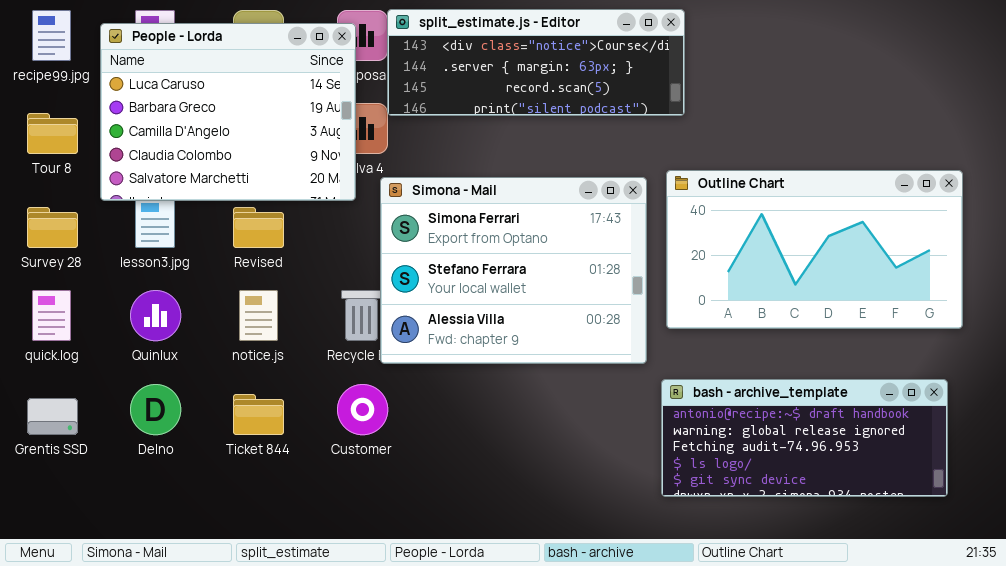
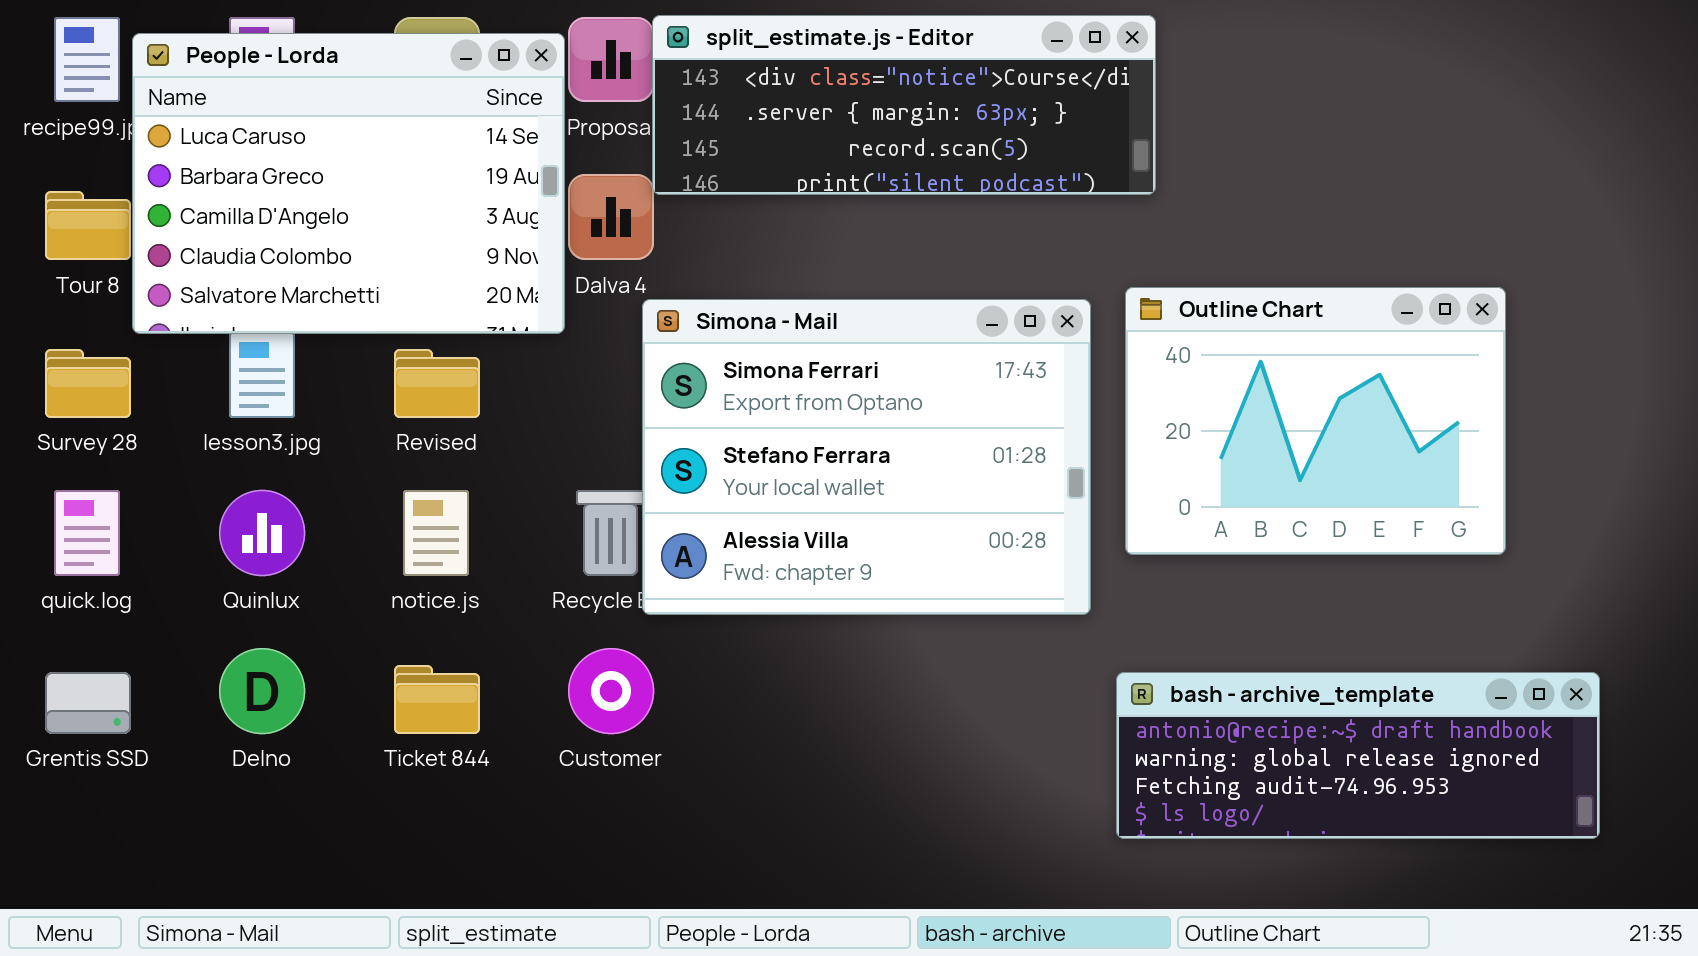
People - Lorda: [100,23,356,201] -> [132,33,565,334], moved
Outline Chart: [666,170,963,329] -> [1125,287,1506,555], resized
bash - archive_template: [661,379,948,497] -> [1116,672,1600,839], resized

